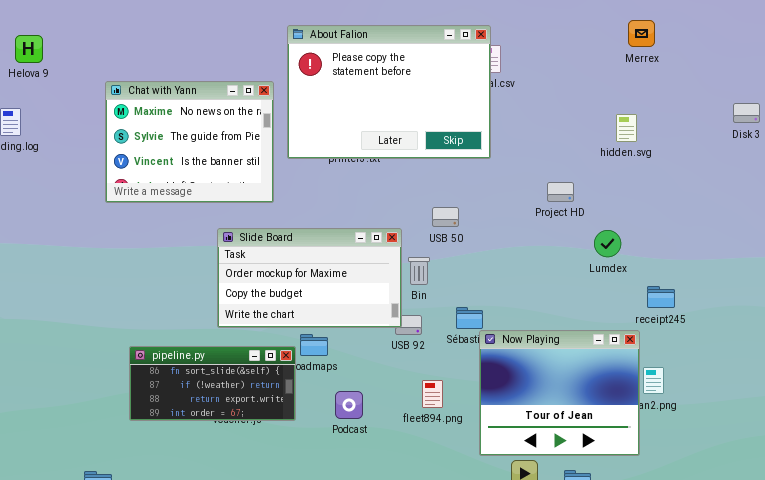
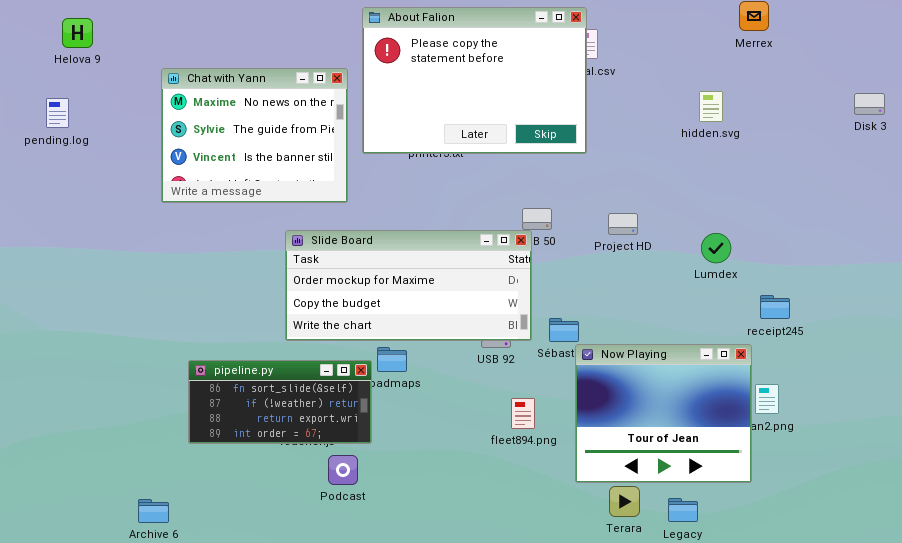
hidden.svg: [616,114,637,142] -> [699,91,723,122], moved
Project HD: [547,182,574,202] -> [608,213,638,235], moved
Slide Board: [217,228,402,328] -> [285,230,532,341], resized
Podcast: [335,391,363,419] -> [328,455,358,485], moved

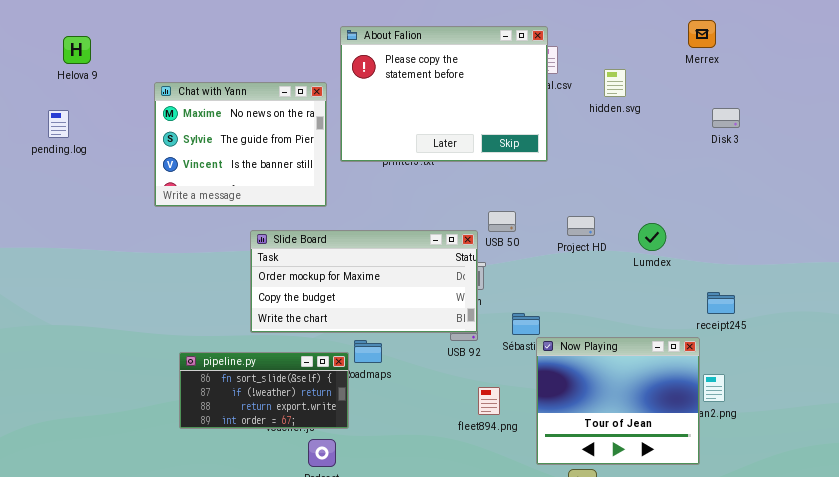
hidden.svg: [699,91,723,122] -> [604,69,626,97], moved
Disk 3: [854,93,885,115] -> [712,108,740,128], moved
Slide Board: [285,230,532,341] -> [250,230,478,333], moved
Lumdex: [701,233,731,263] -> [638,223,666,251], moved

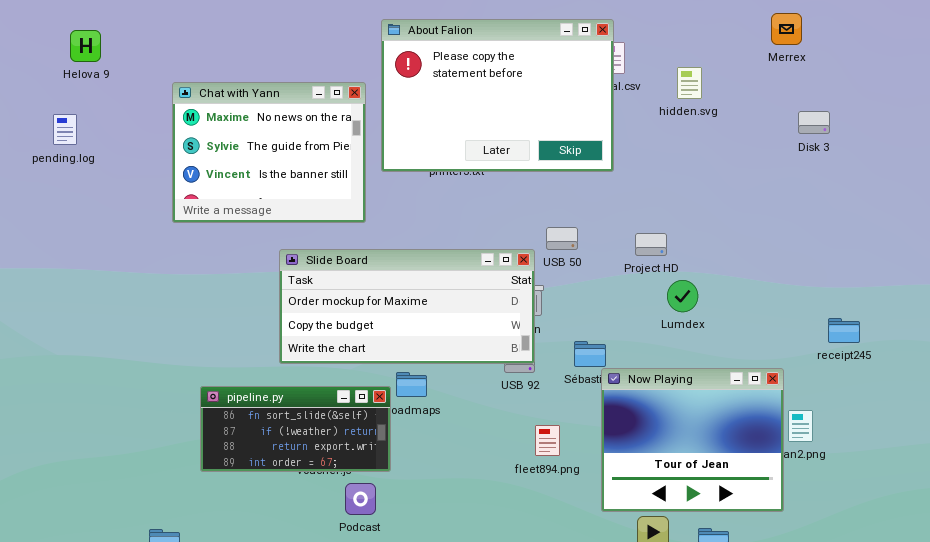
Lumdex: [638,223,666,251] -> [667,280,698,312], moved
receipt245: [707,292,735,314] -> [828,318,860,343], moved

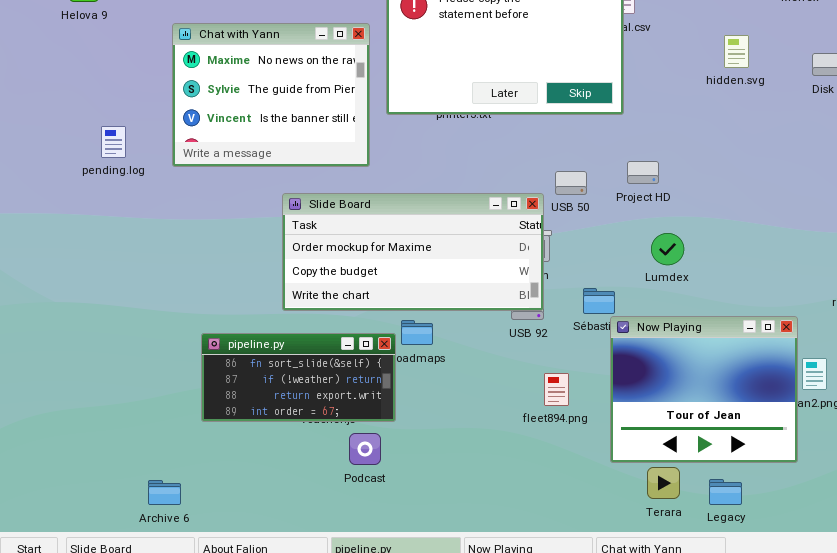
hidden.svg: [677,67,702,99] -> [724,35,749,68], moved
pending.log: [53,114,77,145] -> [101,126,126,158], moved
Project HD: [635,233,667,256] -> [627,161,659,184], moved
Lumdex: [667,280,698,312] -> [651,233,684,265], moved

